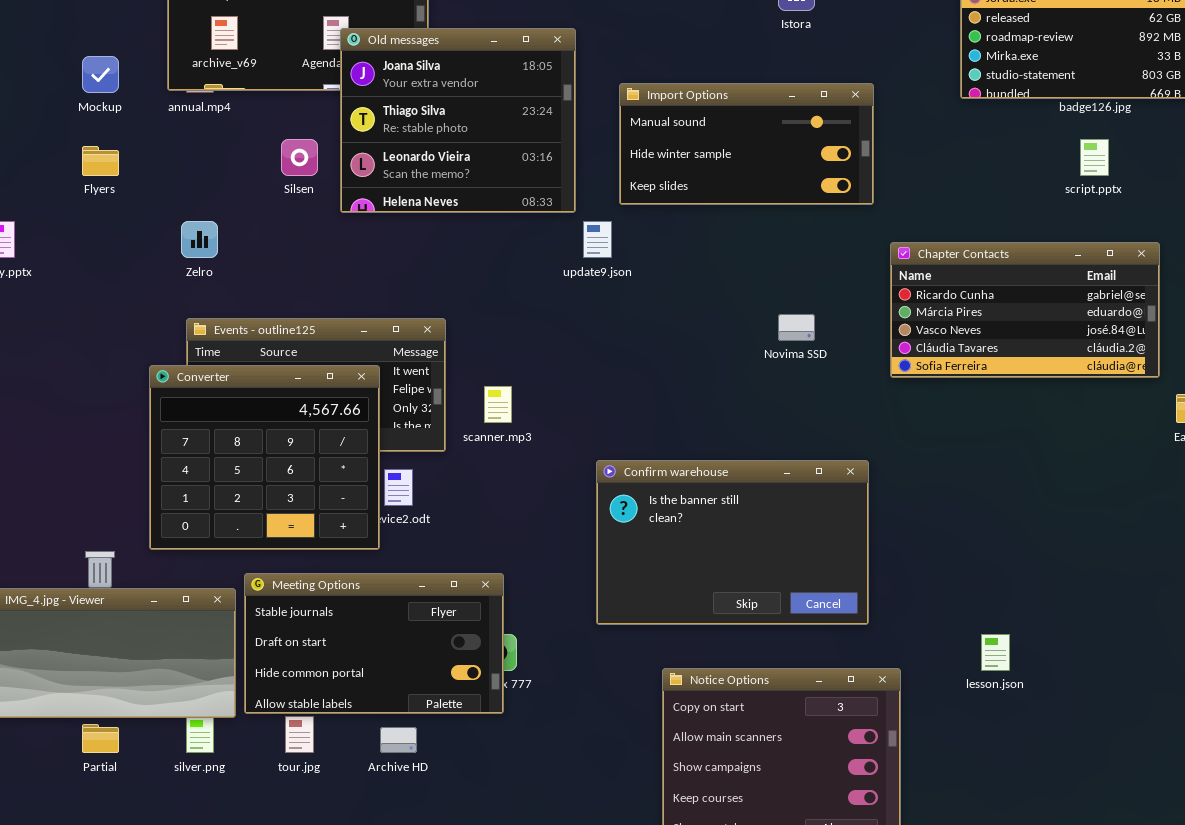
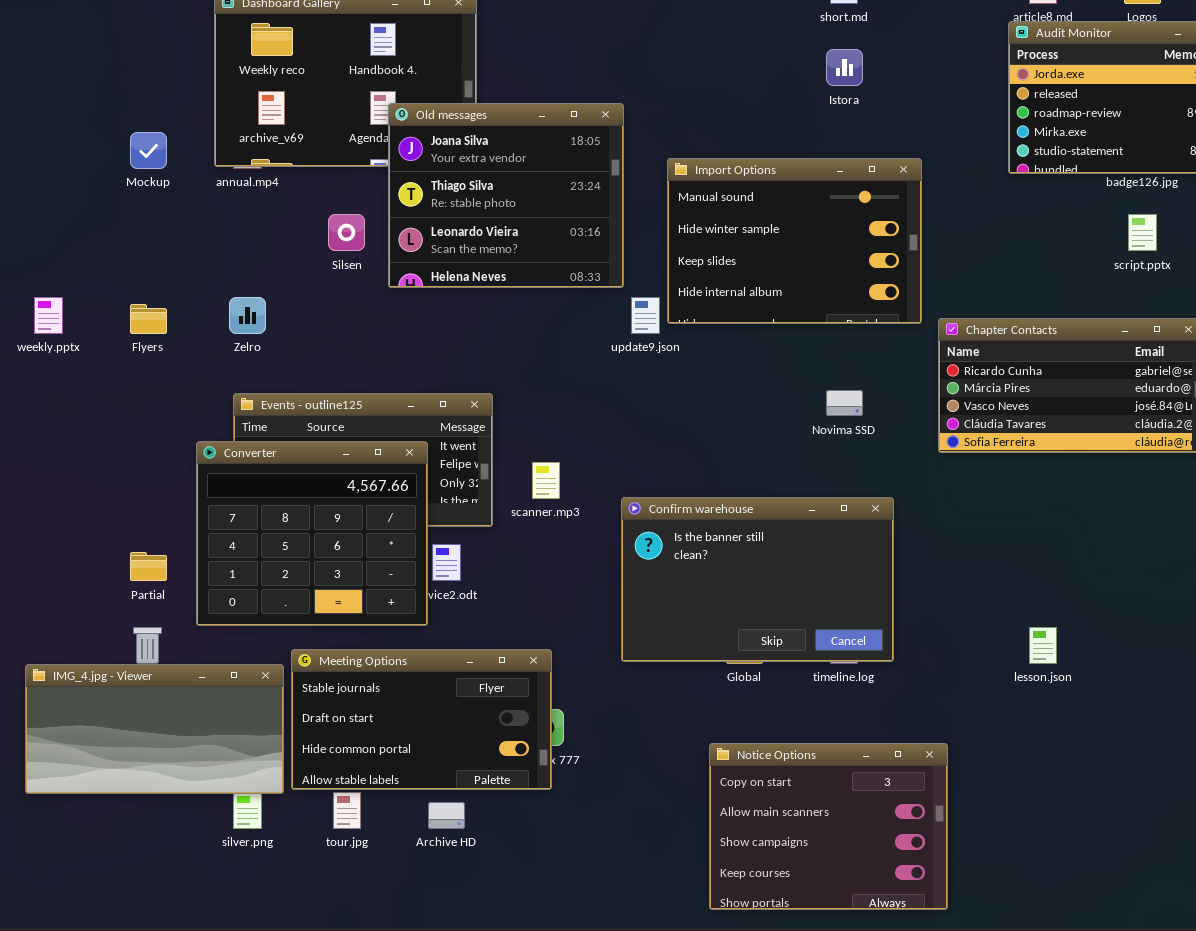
Import Options: [619,83,874,205] -> [667,158,922,324], resized
Flyers: [82,146,119,176] -> [130,304,167,334], moved
Confirm warehouse: [596,460,869,625] -> [621,497,894,662], moved
lesson.json: [981,634,1010,671] -> [1029,627,1057,664], moved
Partial: [82,724,119,753] -> [130,552,167,581], moved

